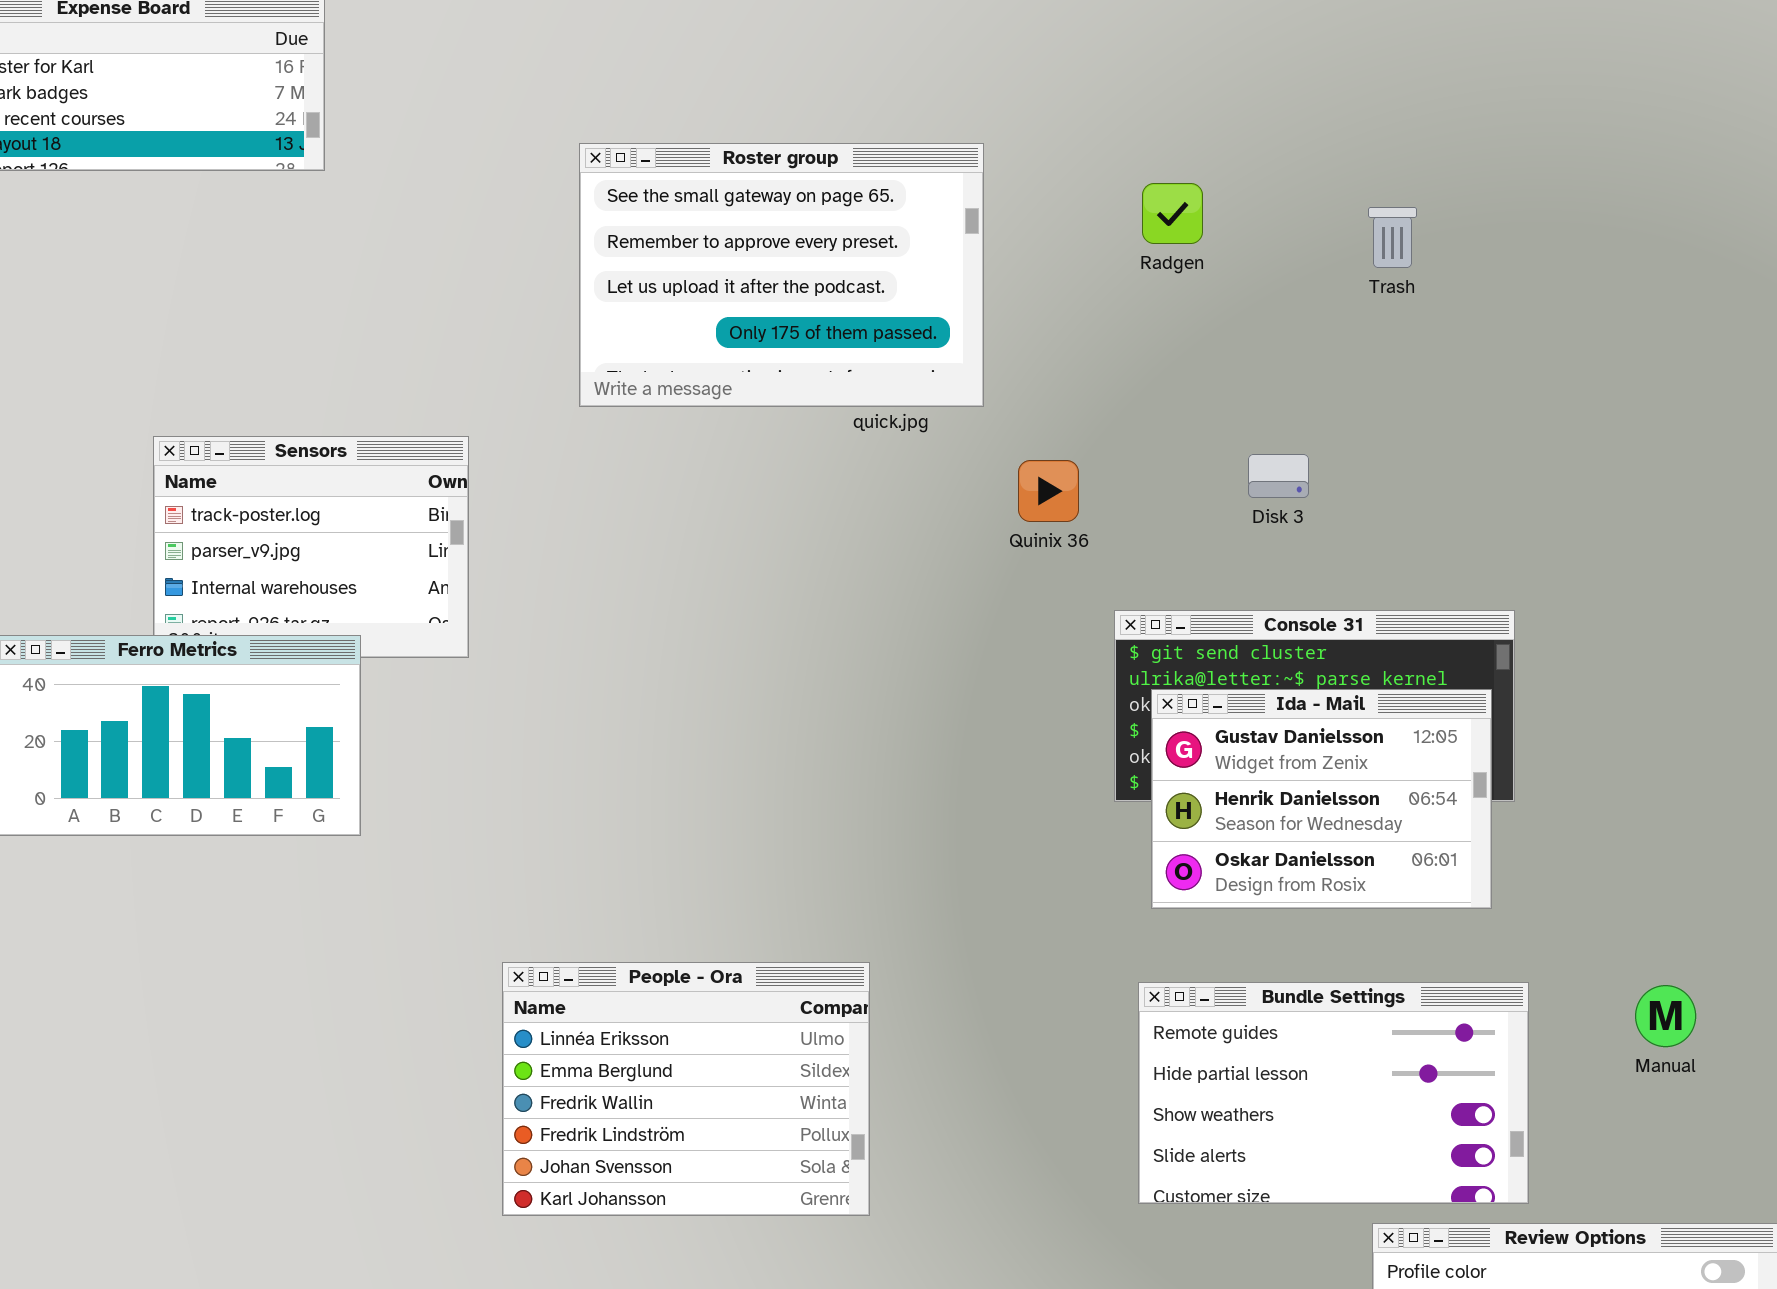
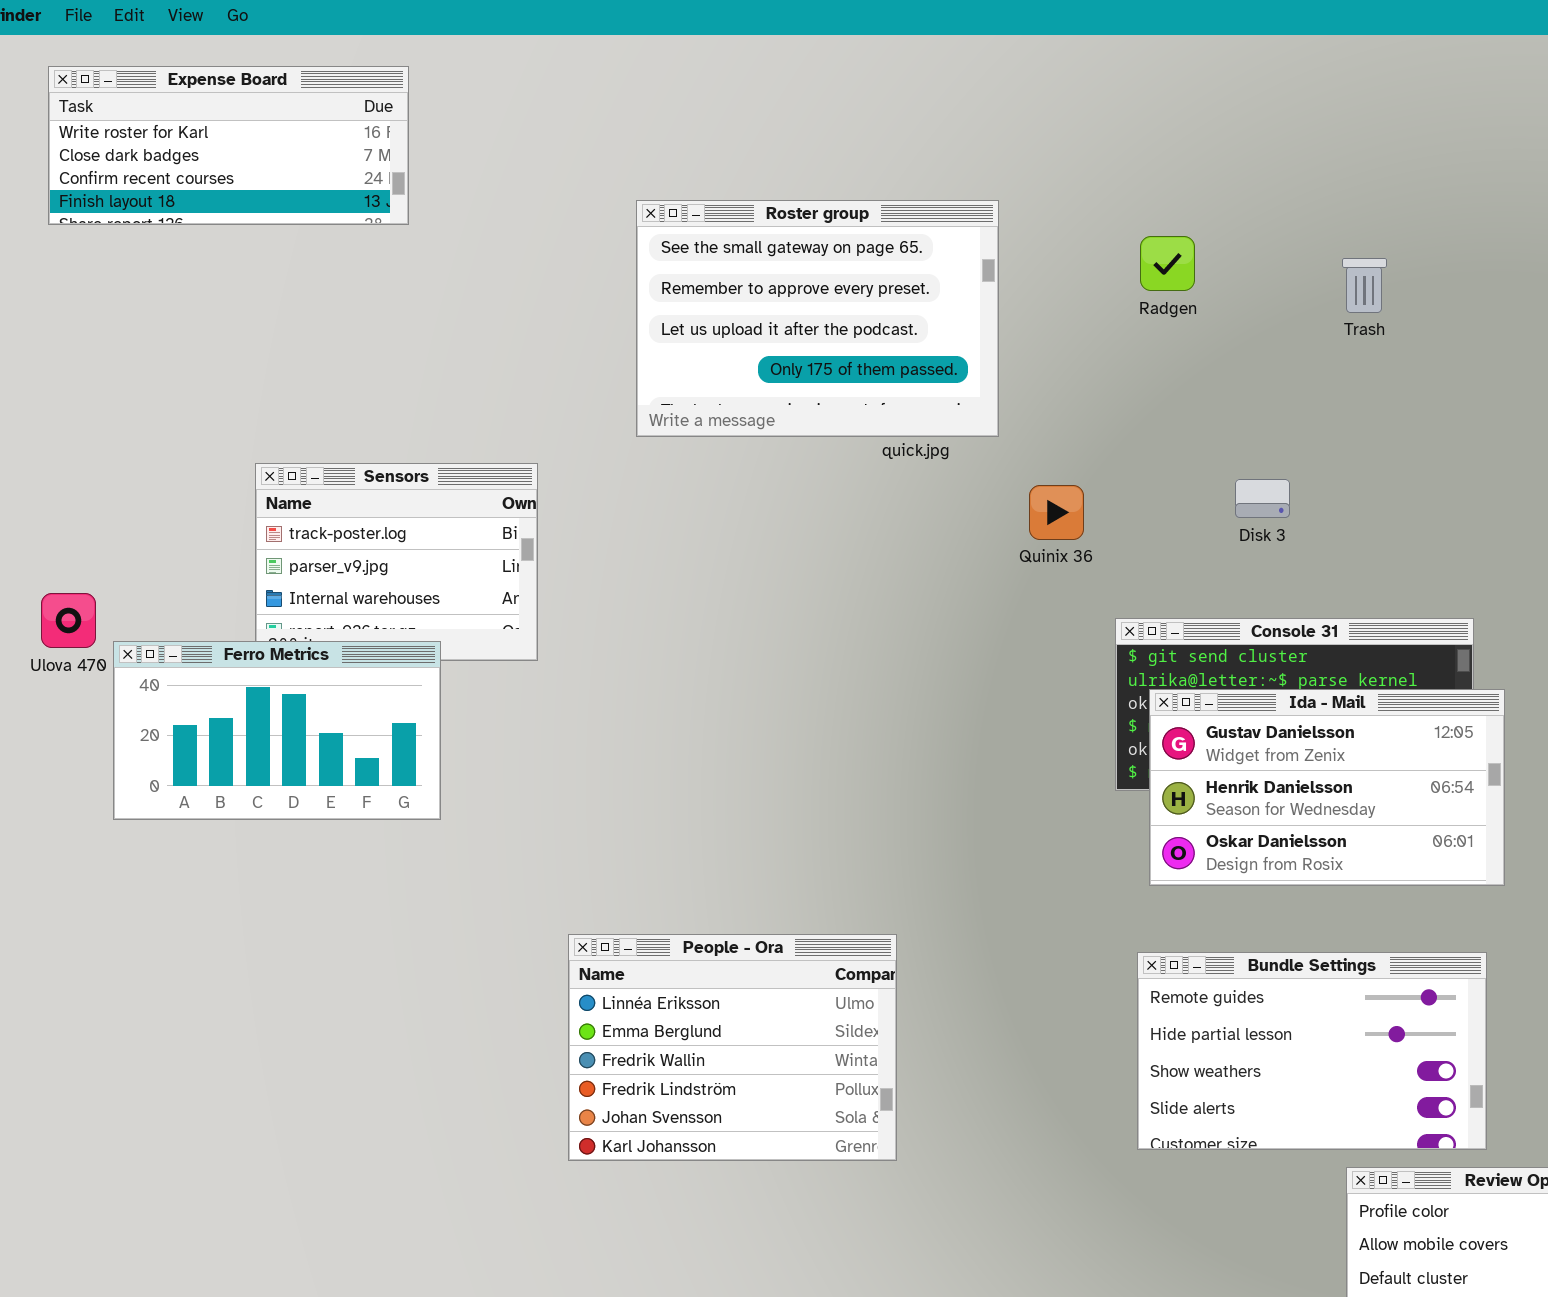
Ida - Mail: [1151,689,1492,909] -> [1149,689,1505,886], resized

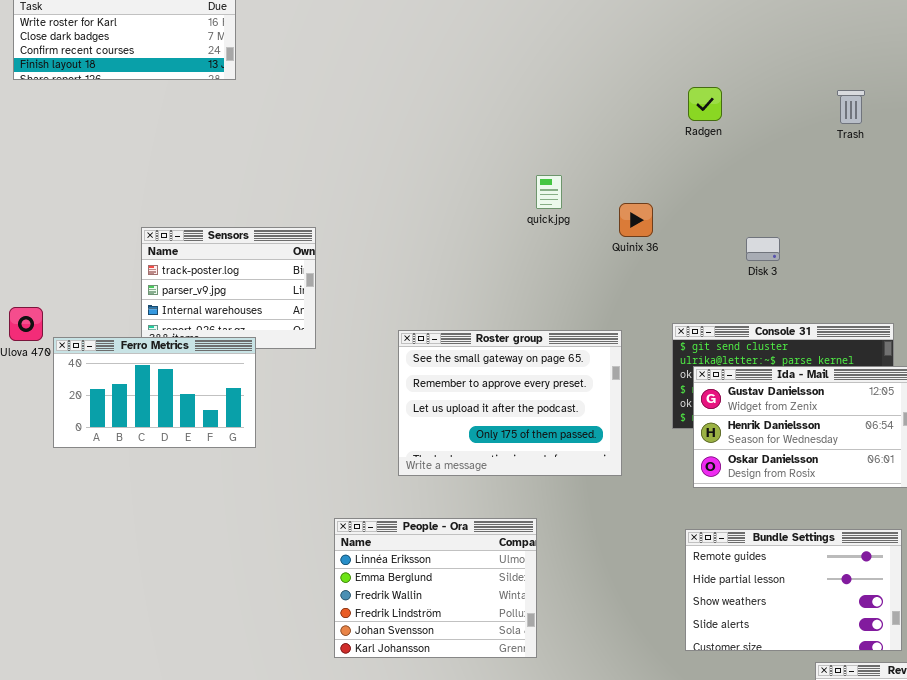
Roster group: [636,200,999,437] -> [398,330,622,476], moved
Trash: [1342,258,1387,313] -> [837,90,865,124], moved
Quinix 36: [1029,485,1084,540] -> [619,203,653,237], moved

